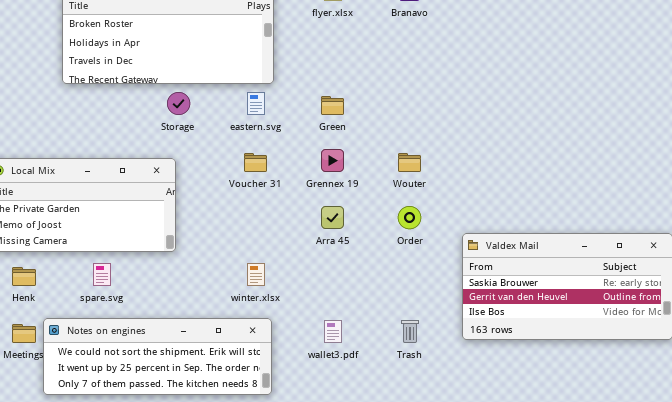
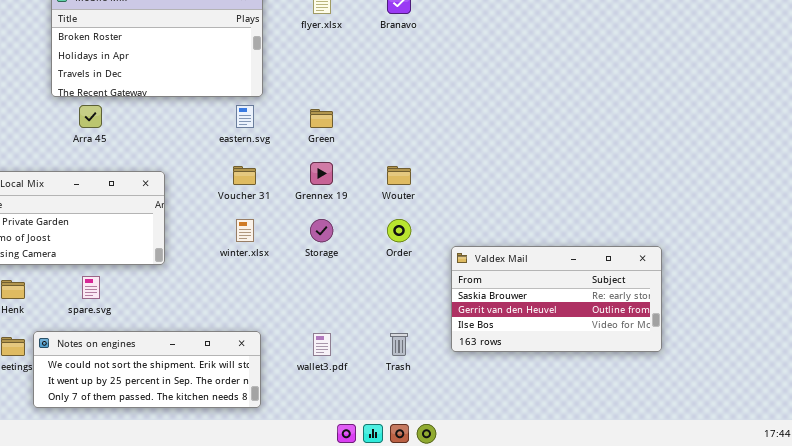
Storage: [167,92,190,115] -> [310,219,333,242], moved
Arra 45: [321,206,344,229] -> [79,105,102,128], moved
winter.xlsx: [247,263,265,286] -> [236,219,254,242], moved

